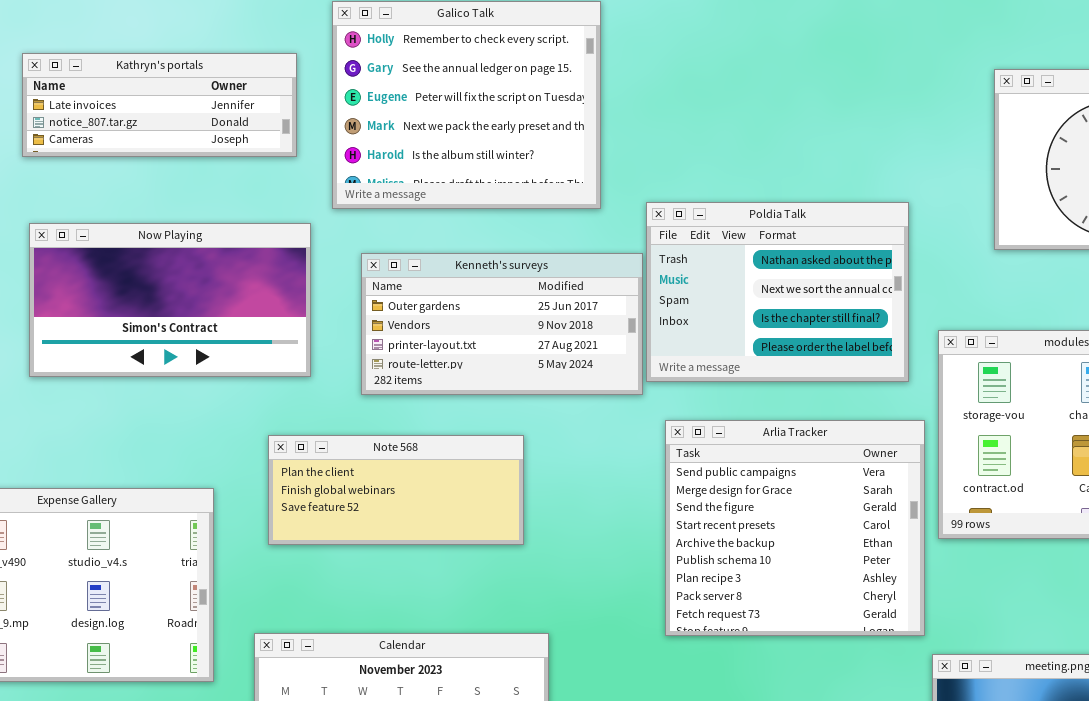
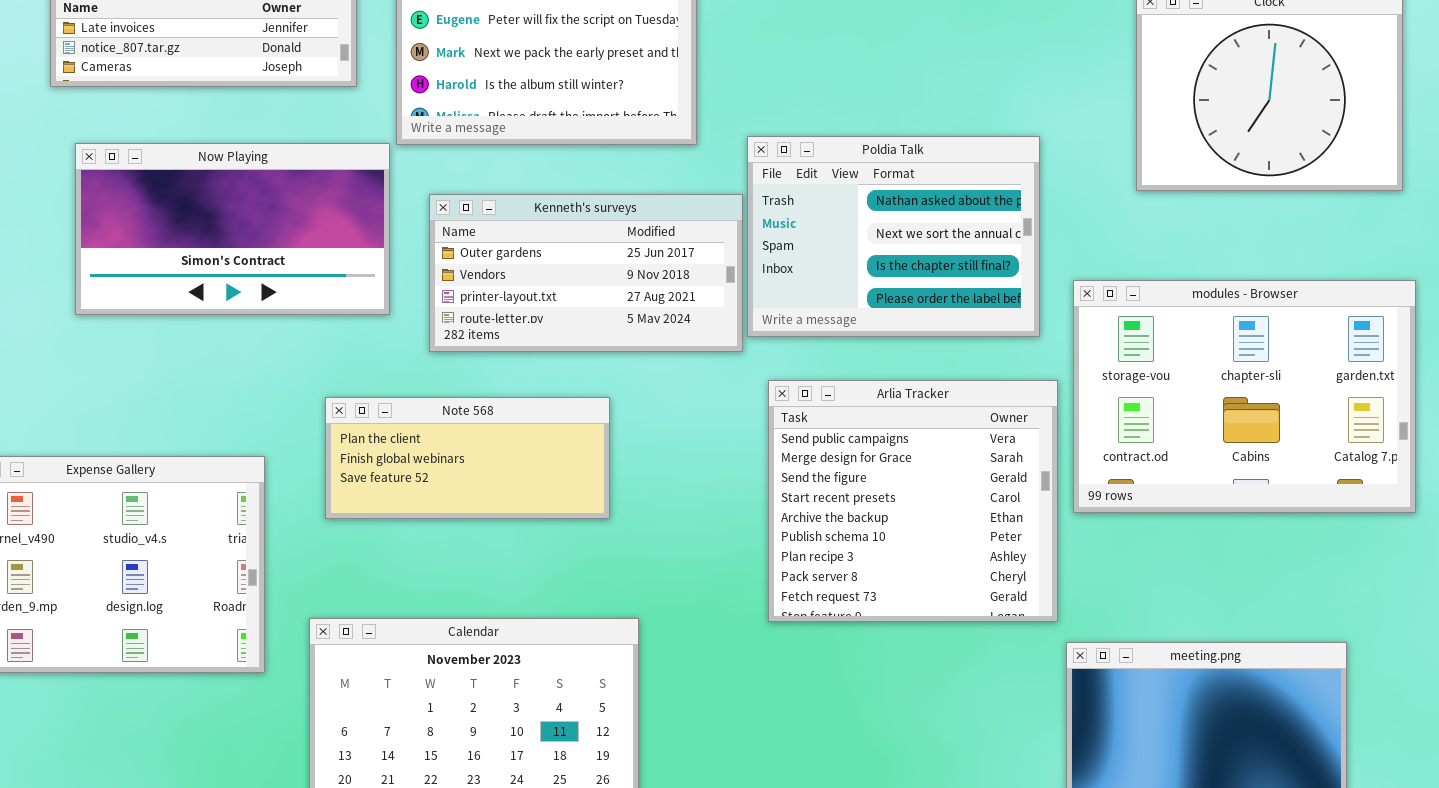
Now Playing: [29,223,311,377] -> [75,143,390,315], moved

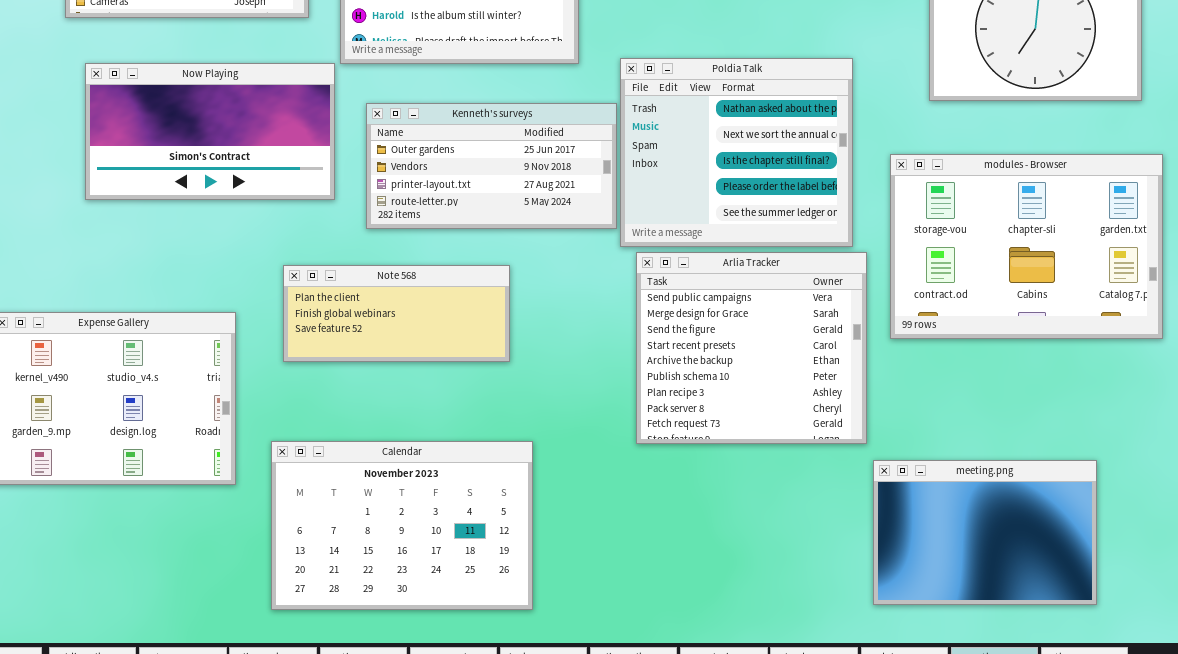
Poldia Talk: [747,136,1040,337] -> [620,58,853,247], resized
modules - Browser: [1073,280,1416,513] -> [890,154,1163,339], moved

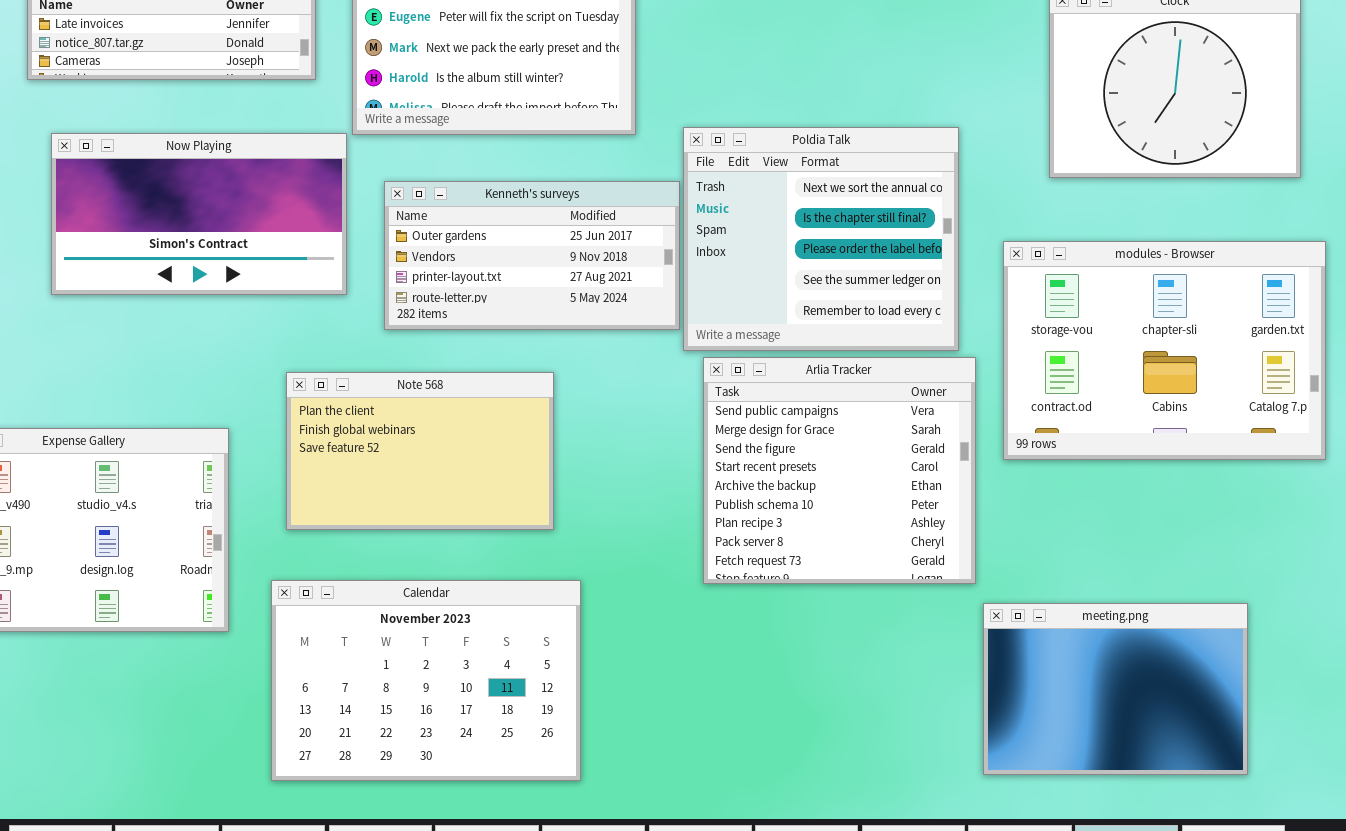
Poldia Talk: [620,58,853,247] -> [683,127,959,351], scrolled down 1 row
Note 568: [283,265,510,362] -> [286,372,554,530], resized

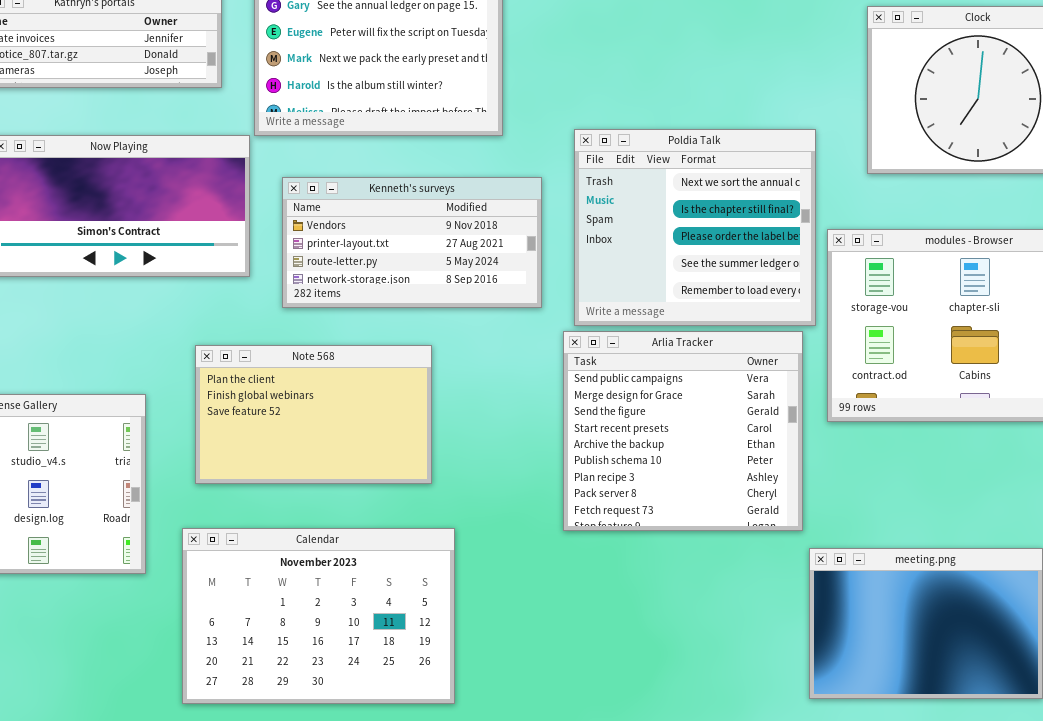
Poldia Talk: [683,127,959,351] -> [574,129,816,326], moved
Kenneth's surveys: [384,181,680,330] -> [282,177,542,308], scrolled down 1 row

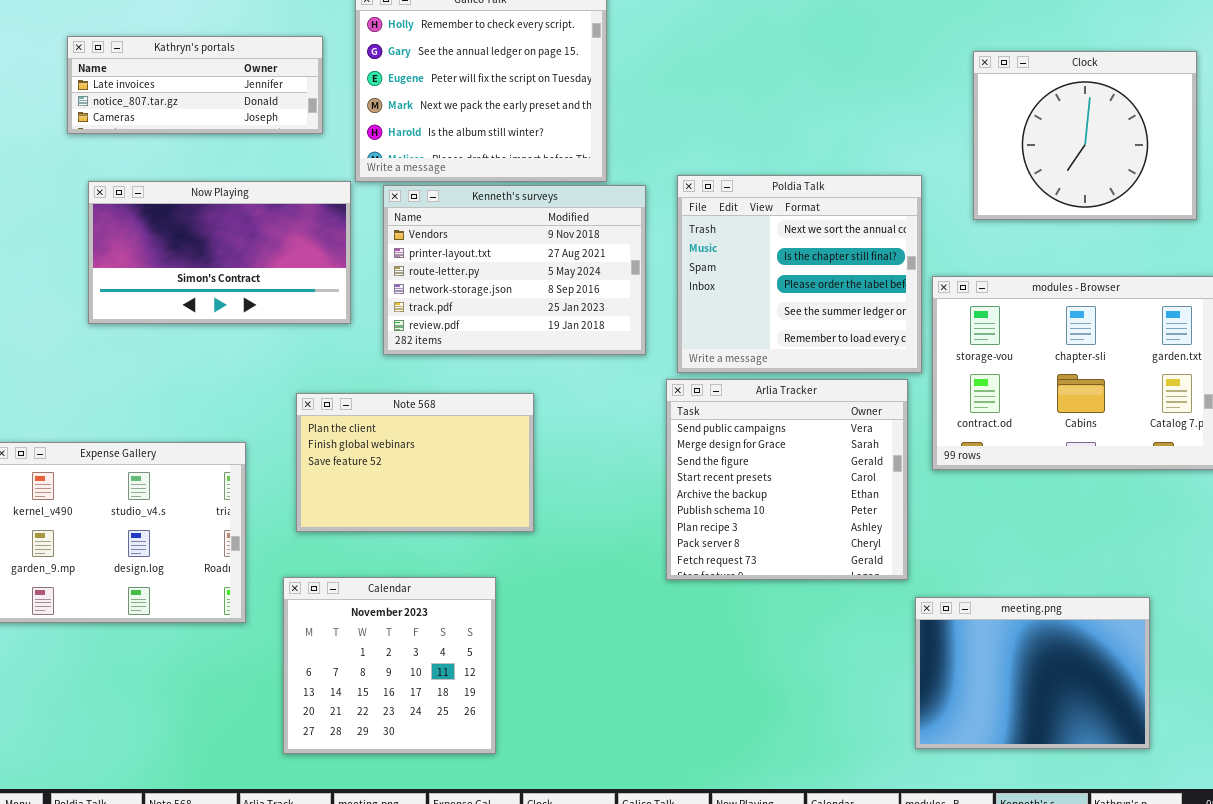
Kenneth's surveys: [282,177,542,308] -> [383,185,646,355], resized
Calendar: [182,528,455,704] -> [283,577,496,754], resized

